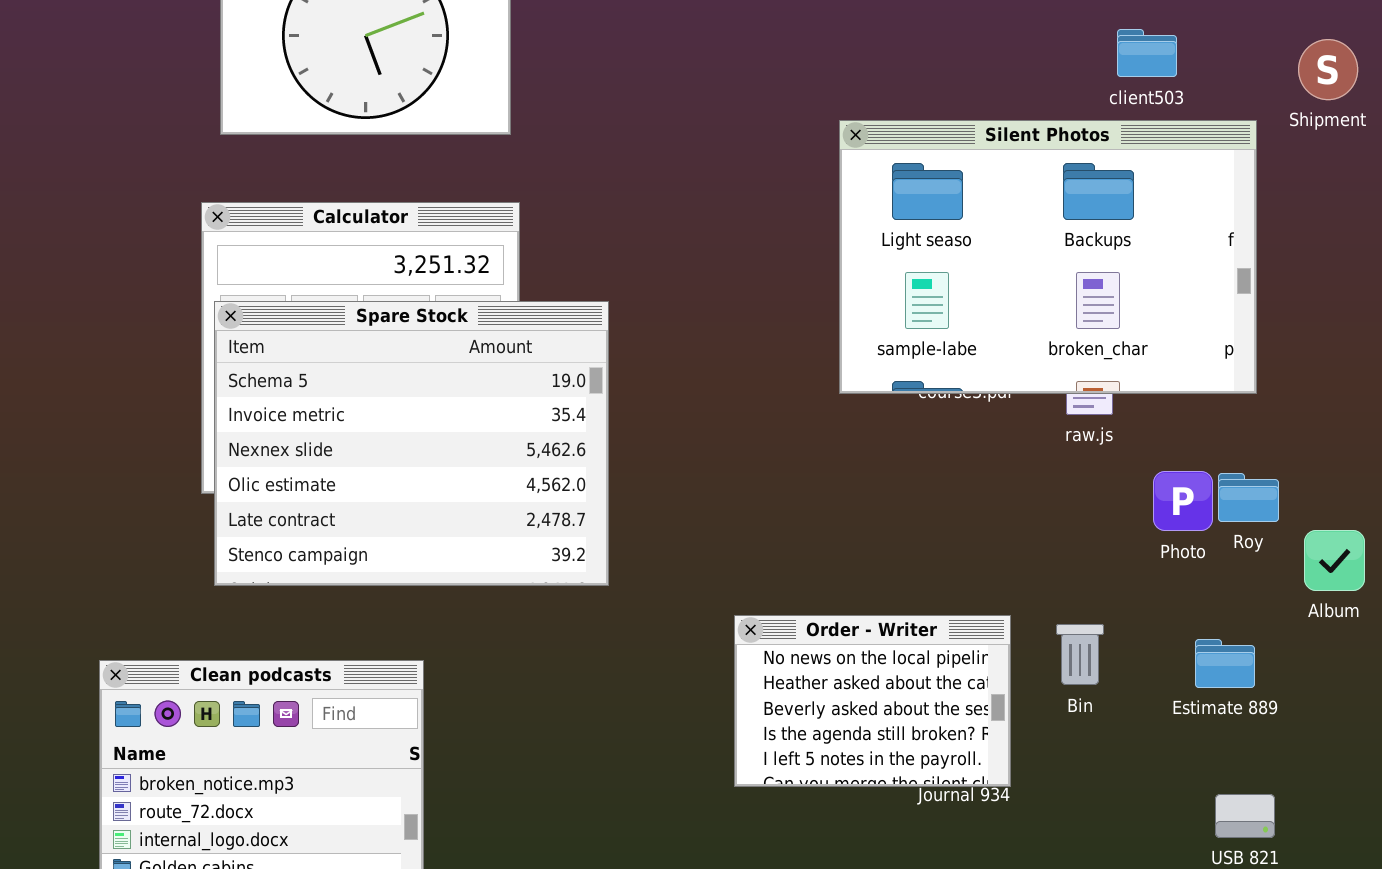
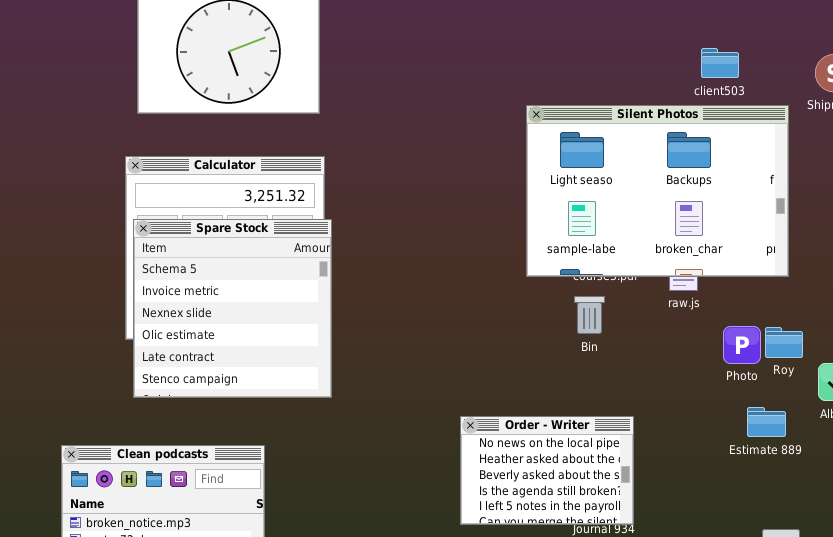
Spare Stock: [214,301,609,586] -> [133,219,332,398], resized
Bin: [1056,624,1104,685] -> [574,296,605,334], moved
Estimate 889: [1195,639,1255,688] -> [747,407,786,437], moved

